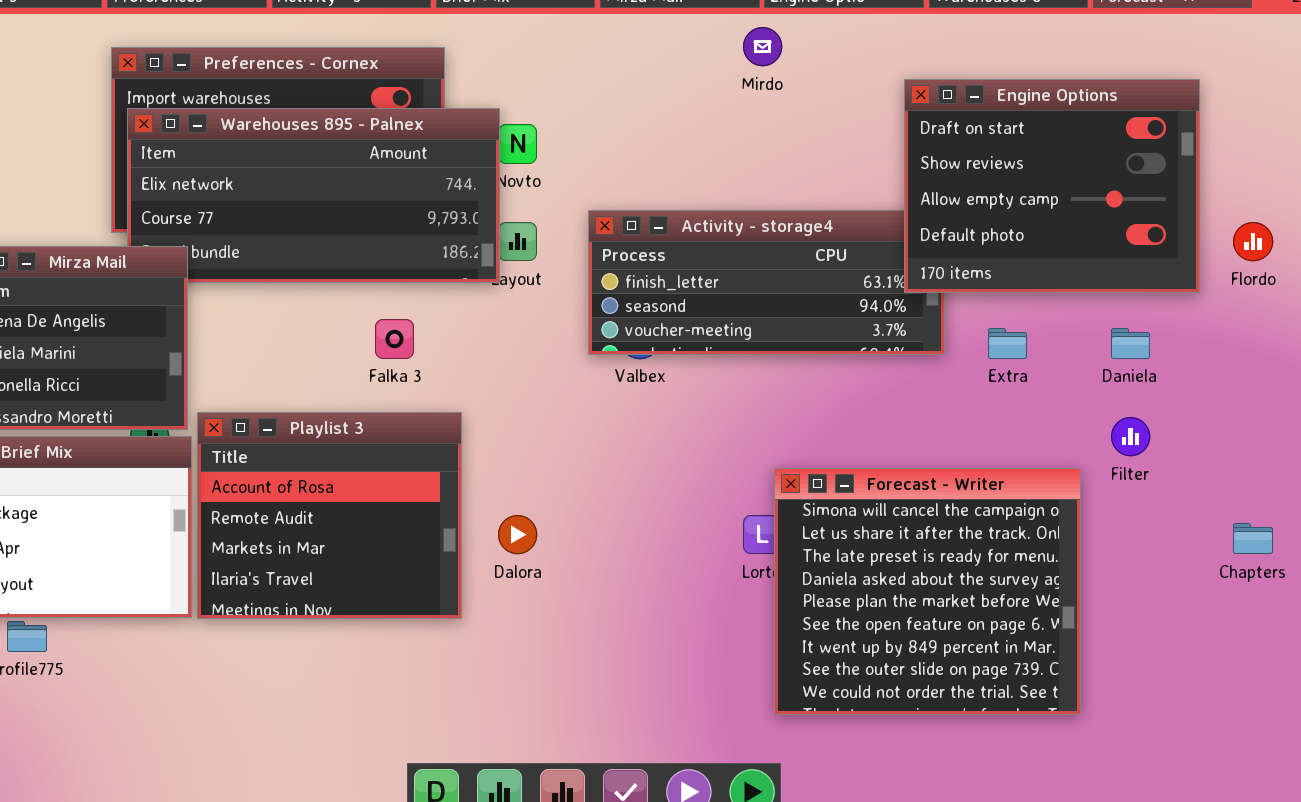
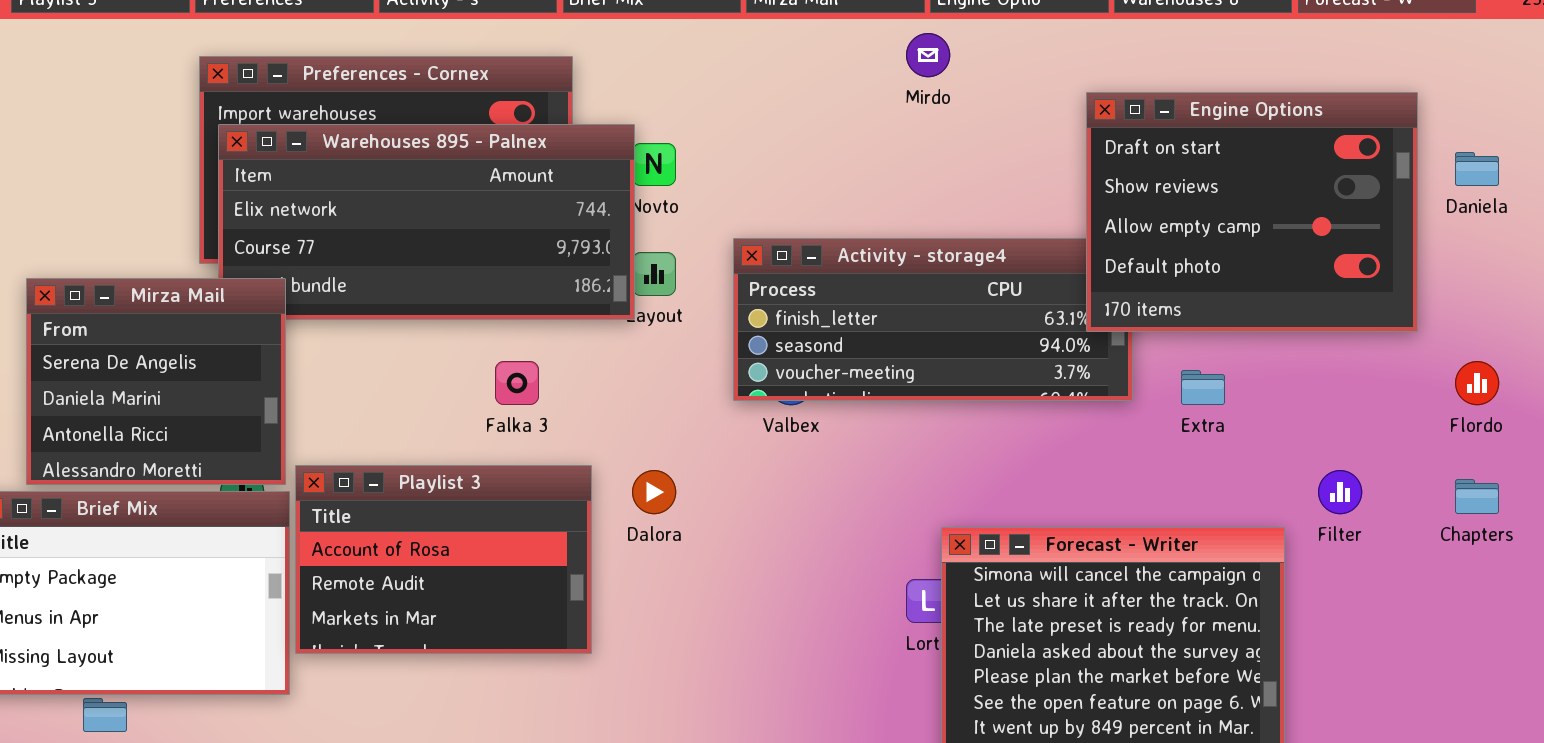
Flordo: [1233,222,1273,261] -> [1455,361,1499,405], moved
Daniela: [1111,328,1150,359] -> [1455,152,1499,186], moved
Playlist 3: [197,412,462,619] -> [295,465,592,654], resized
Dalora: [498,515,537,554] -> [632,470,676,514], moved
Chapters: [1233,523,1273,554] -> [1455,479,1499,514], moved

